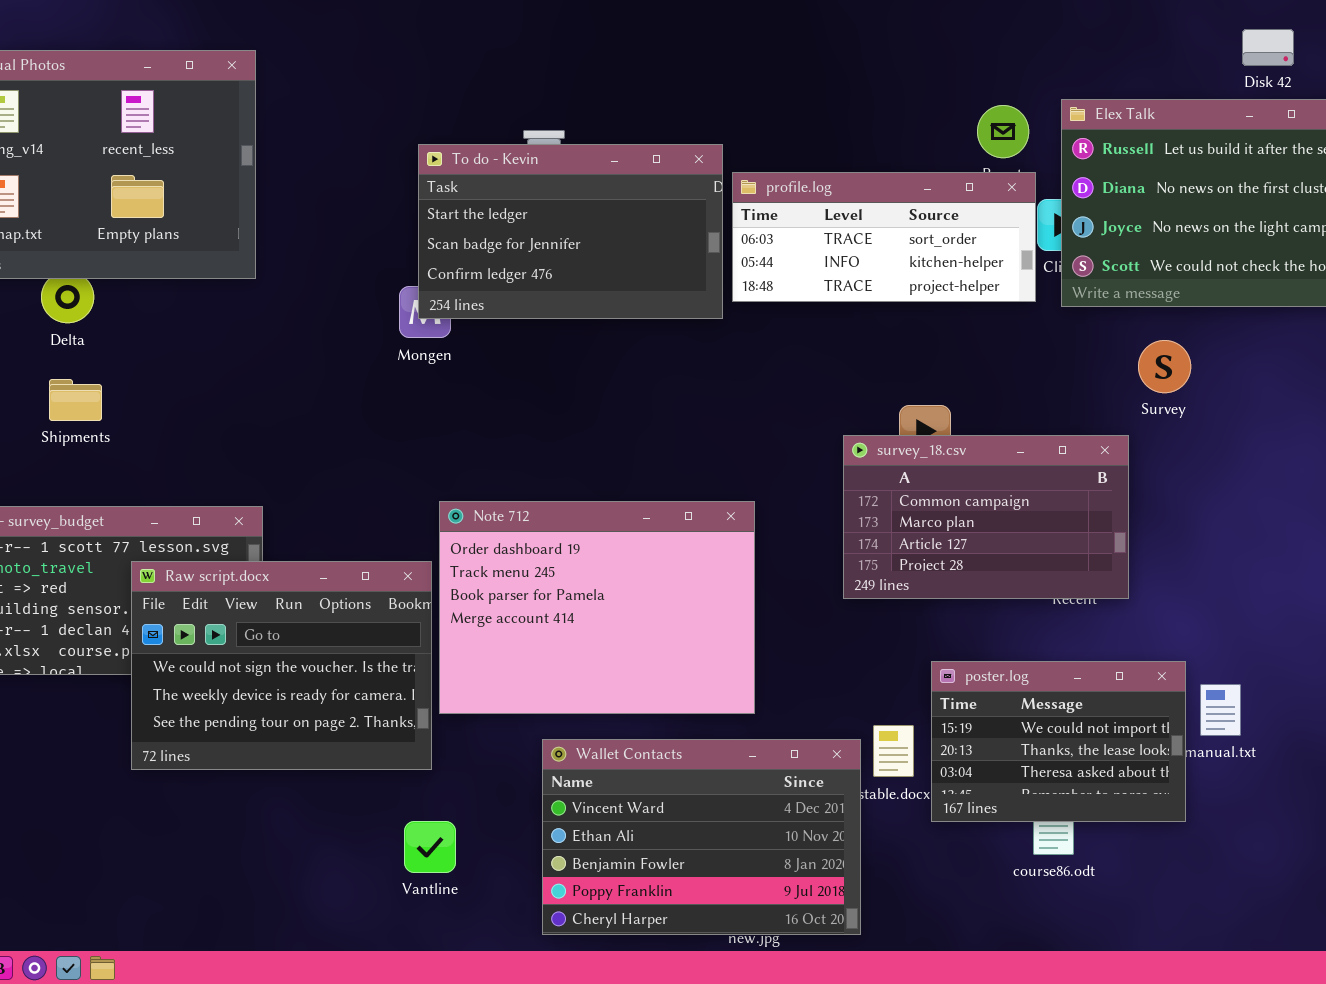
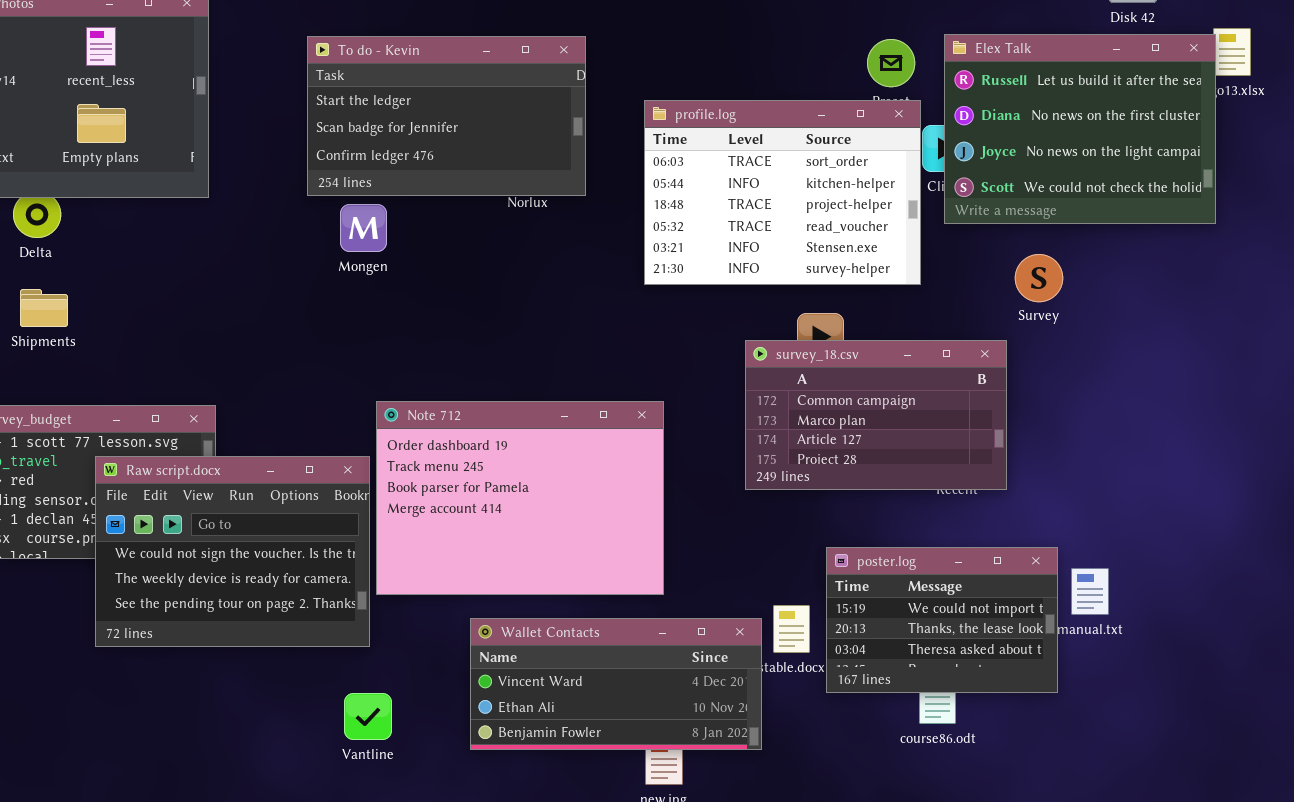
To do - Kevin: [418,144,723,319] -> [307,36,586,196], moved
profile.log: [732,172,1036,302] -> [644,100,921,285], resized
Wallet Contacts: [542,739,861,935] -> [470,618,762,750], resized

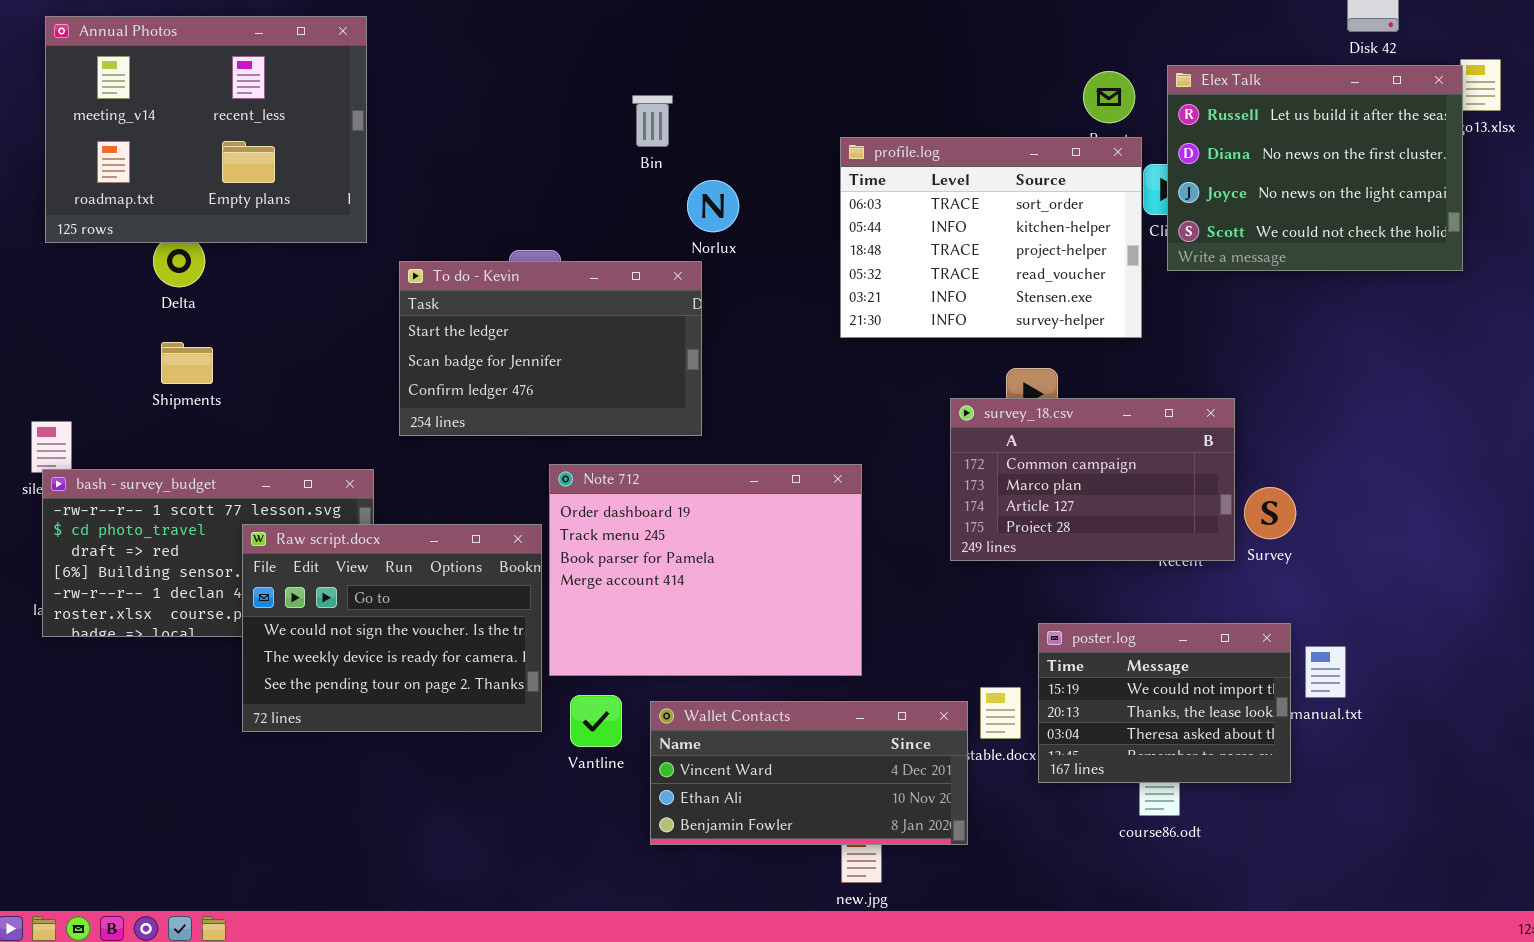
To do - Kevin: [307,36,586,196] -> [399,261,702,436], moved
Survey: [1015,254,1063,302] -> [1244,487,1296,539], moved
Vantline: [344,693,392,740] -> [570,695,622,747], moved

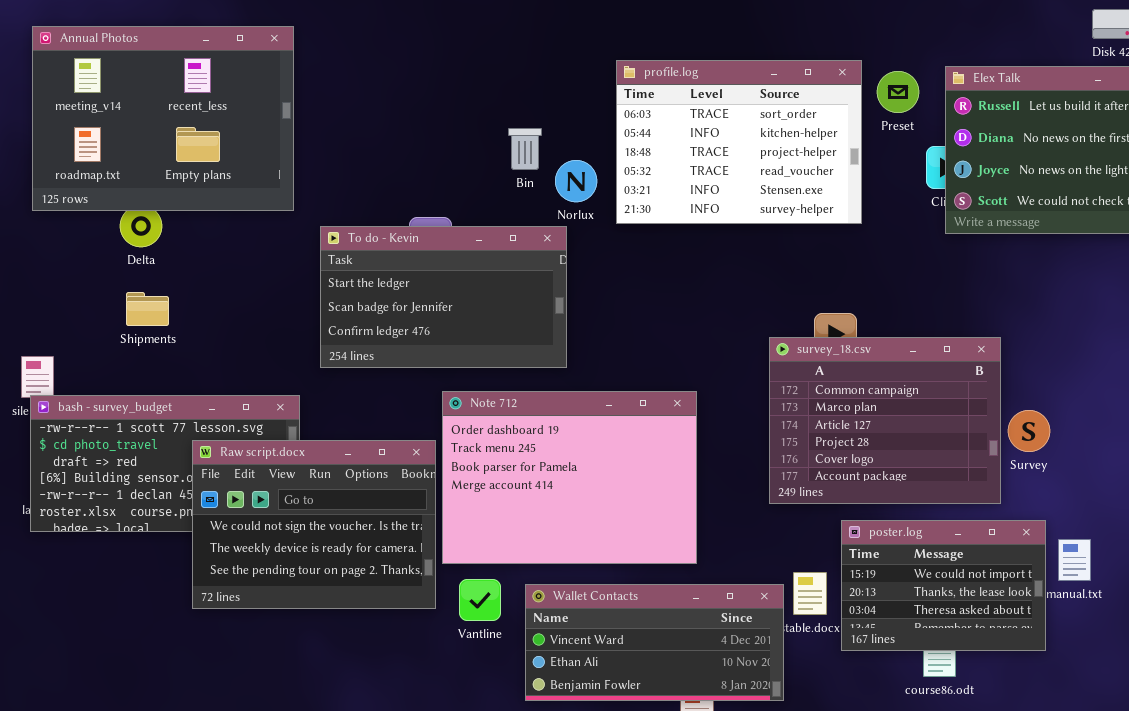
Bin: [632,95,673,147] -> [508,128,542,170], moved
profile.log: [840,137,1142,338] -> [616,60,862,224], moved
survey_18.csv: [950,398,1235,561] -> [769,337,1001,504], resized

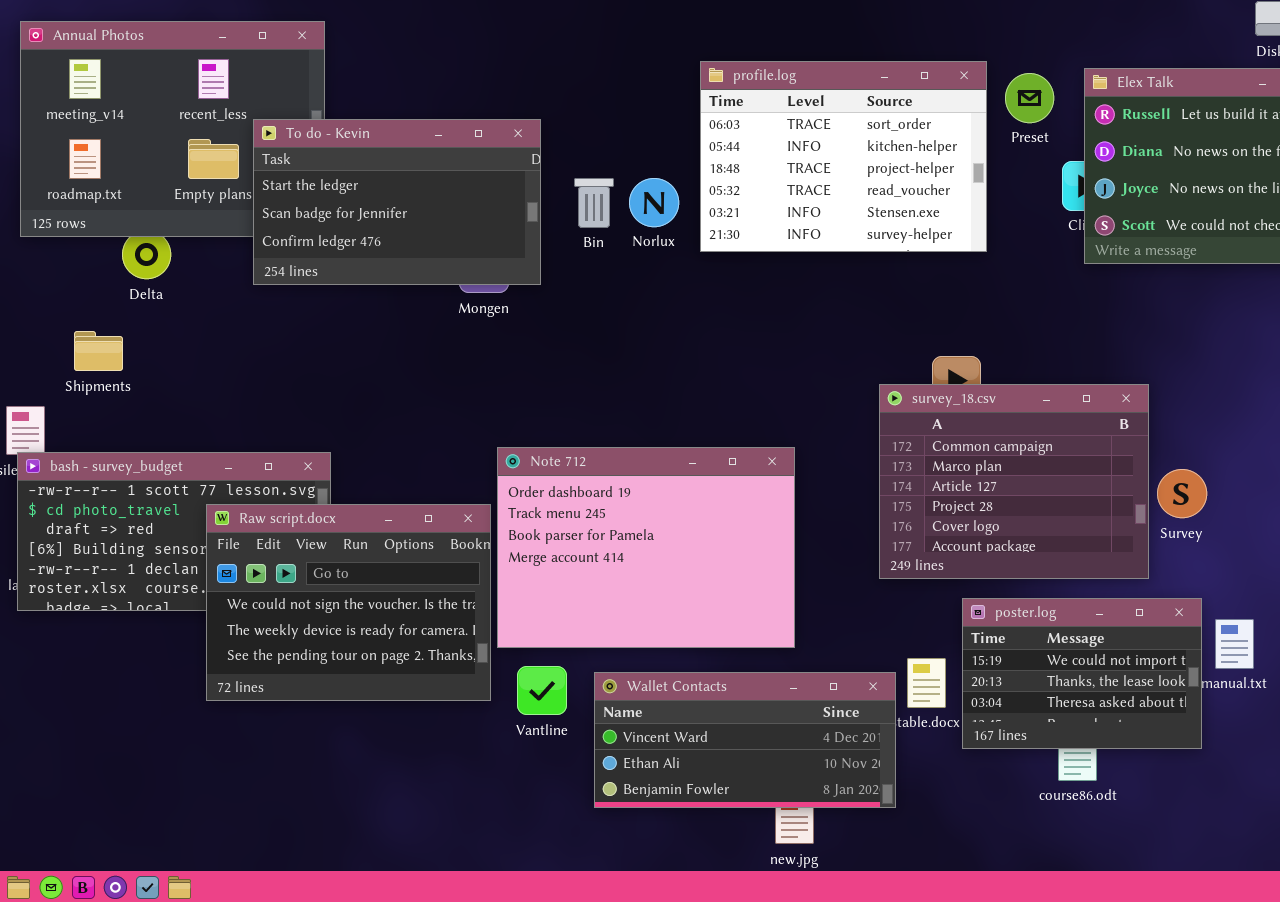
Bin: [508,128,542,170] -> [574,178,614,228], moved
To do - Kevin: [320,226,567,368] -> [253,119,541,285], moved
Shipments: [126,292,169,326] -> [74,331,123,371], moved

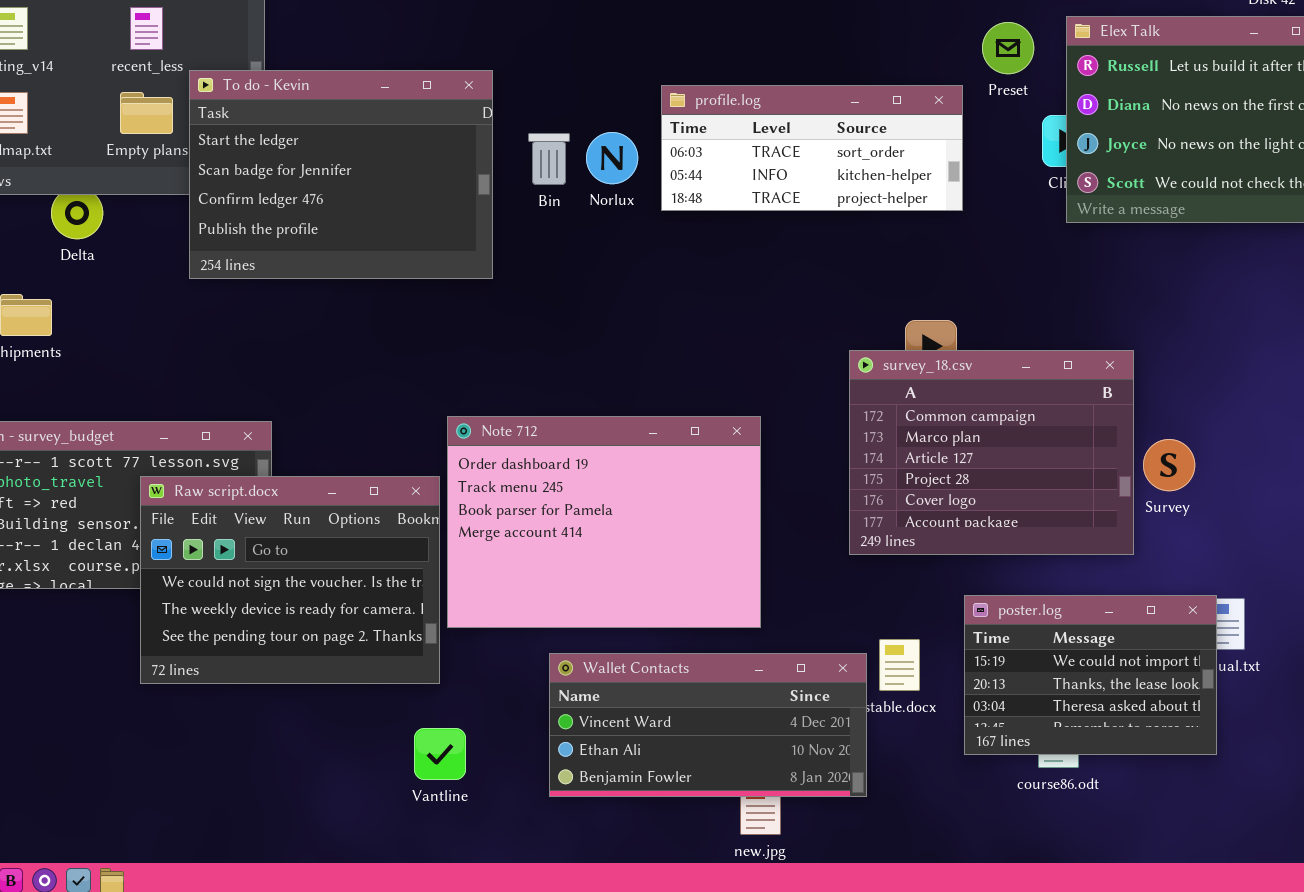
profile.log: [700,61,987,252] -> [661,85,963,211], resized
To do - Kevin: [253,119,541,285] -> [189,70,493,279], resized
poster.log: [962,598,1202,749] -> [964,595,1217,755], moved
Vantline: [517,666,567,715] -> [414,728,466,780], moved

